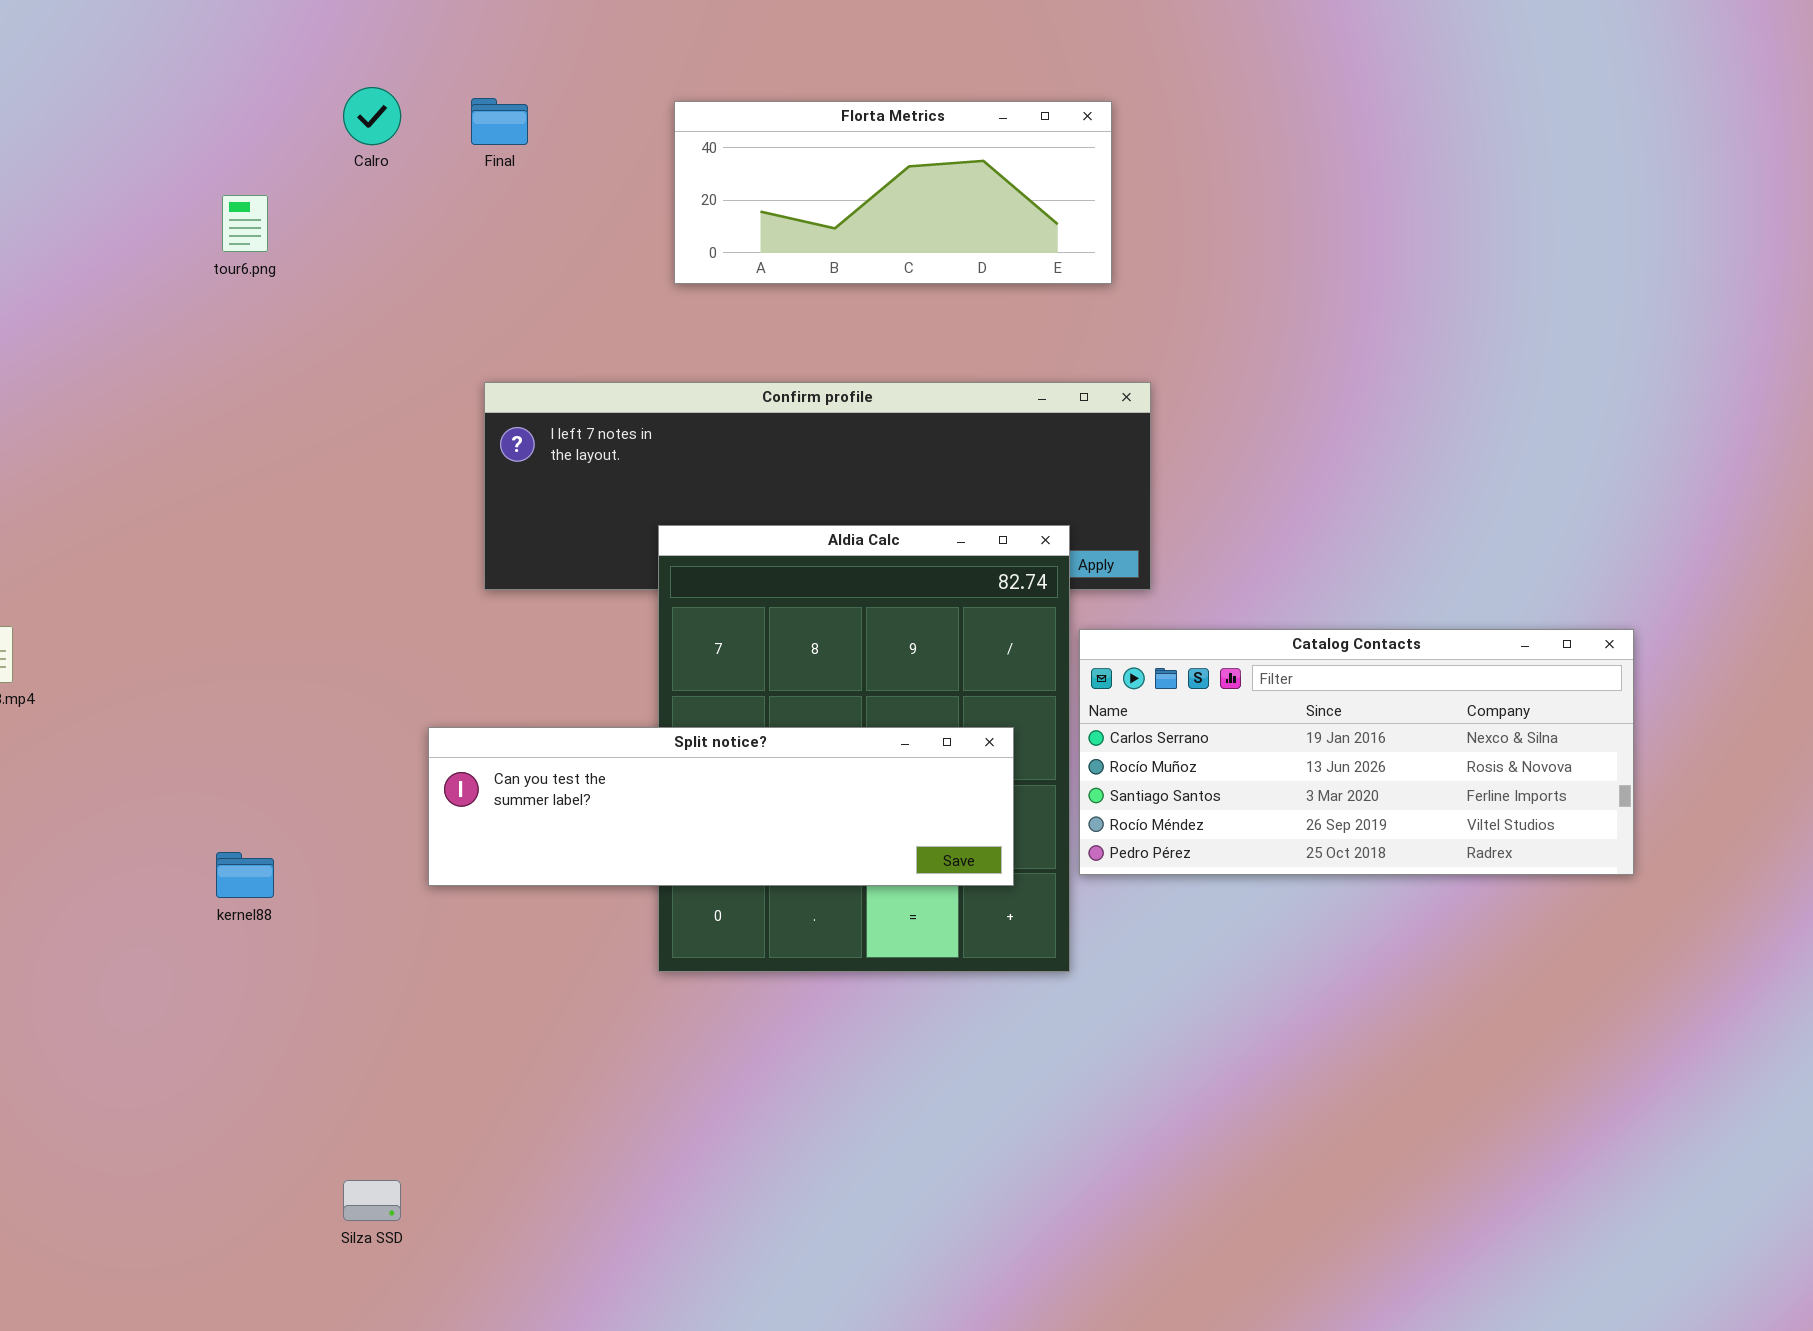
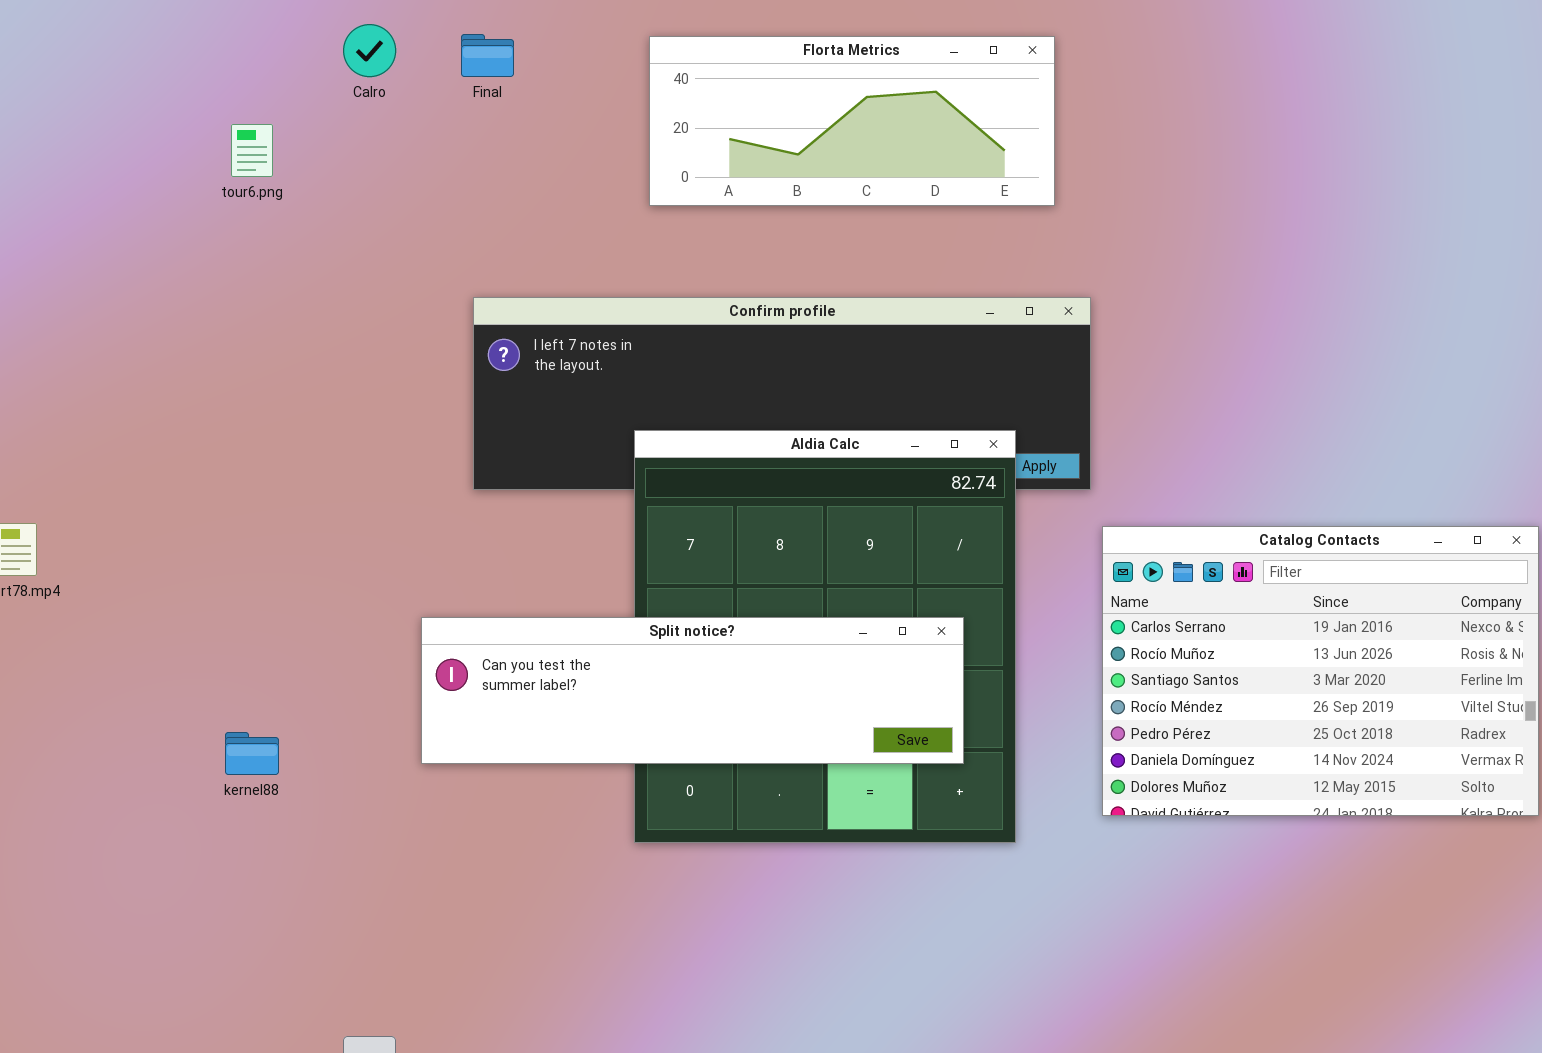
Catalog Contacts: [1079,629,1634,875] -> [1102,526,1539,816], resized

